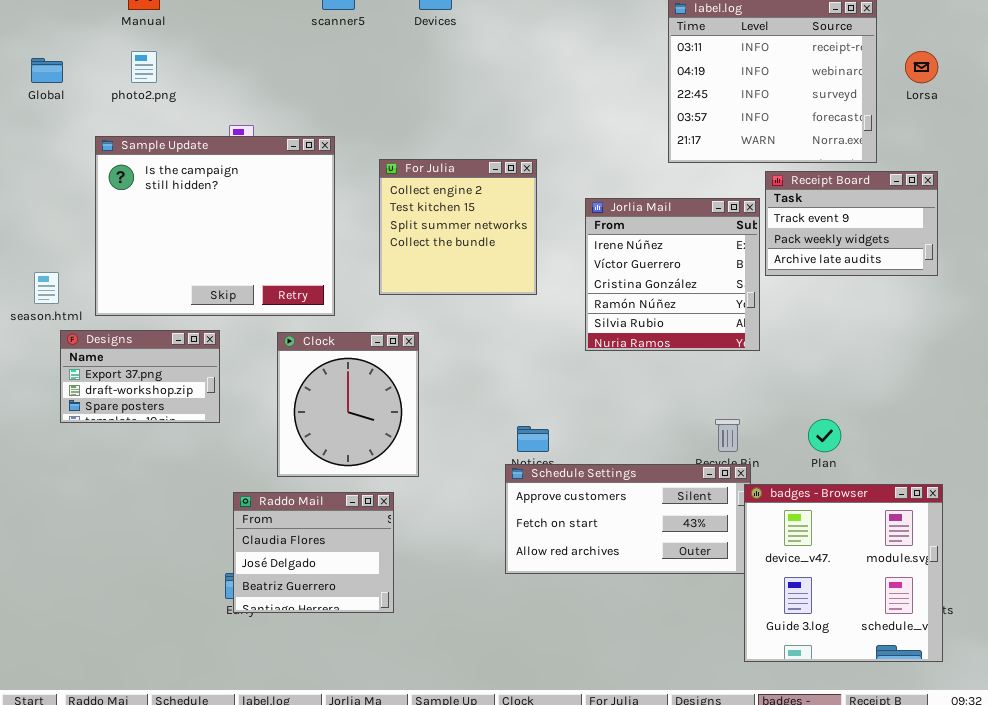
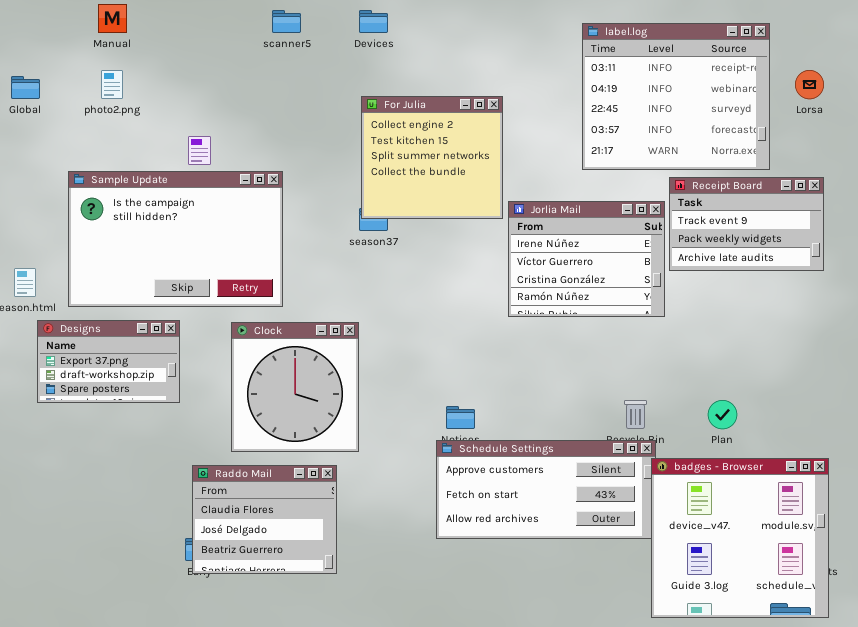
Sample Update: [95,136,335,316] -> [68,171,283,307], resized
For Julia: [379,159,537,295] -> [361,96,503,219], moved
Jorlia Mail: [585,198,760,351] -> [508,201,665,317], resized

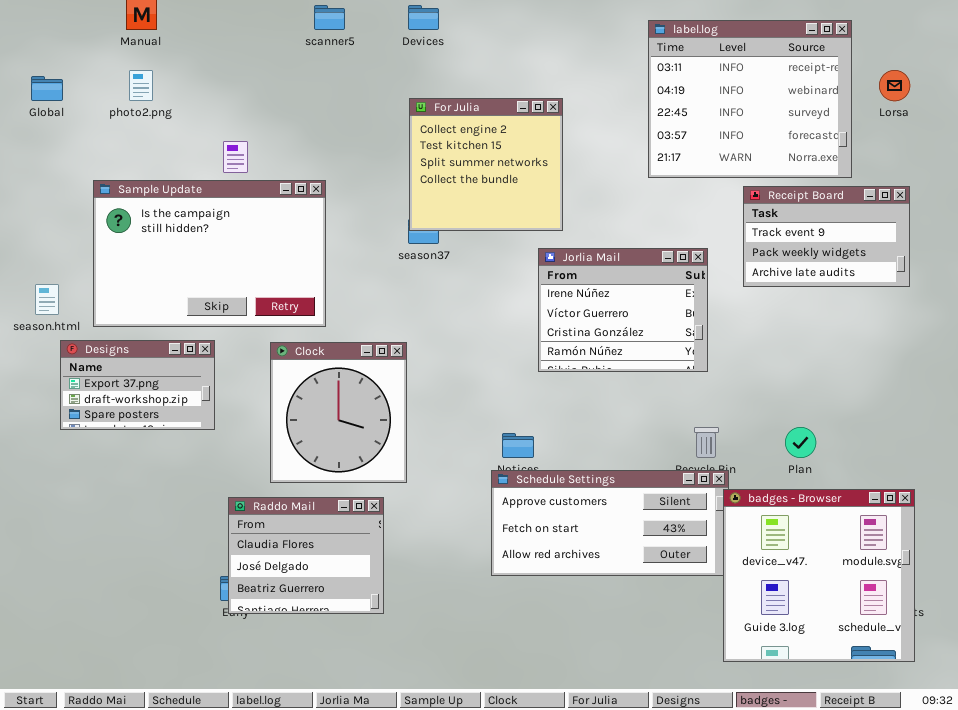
Jorlia Mail: [508,201,665,317] -> [538,248,708,372], moved

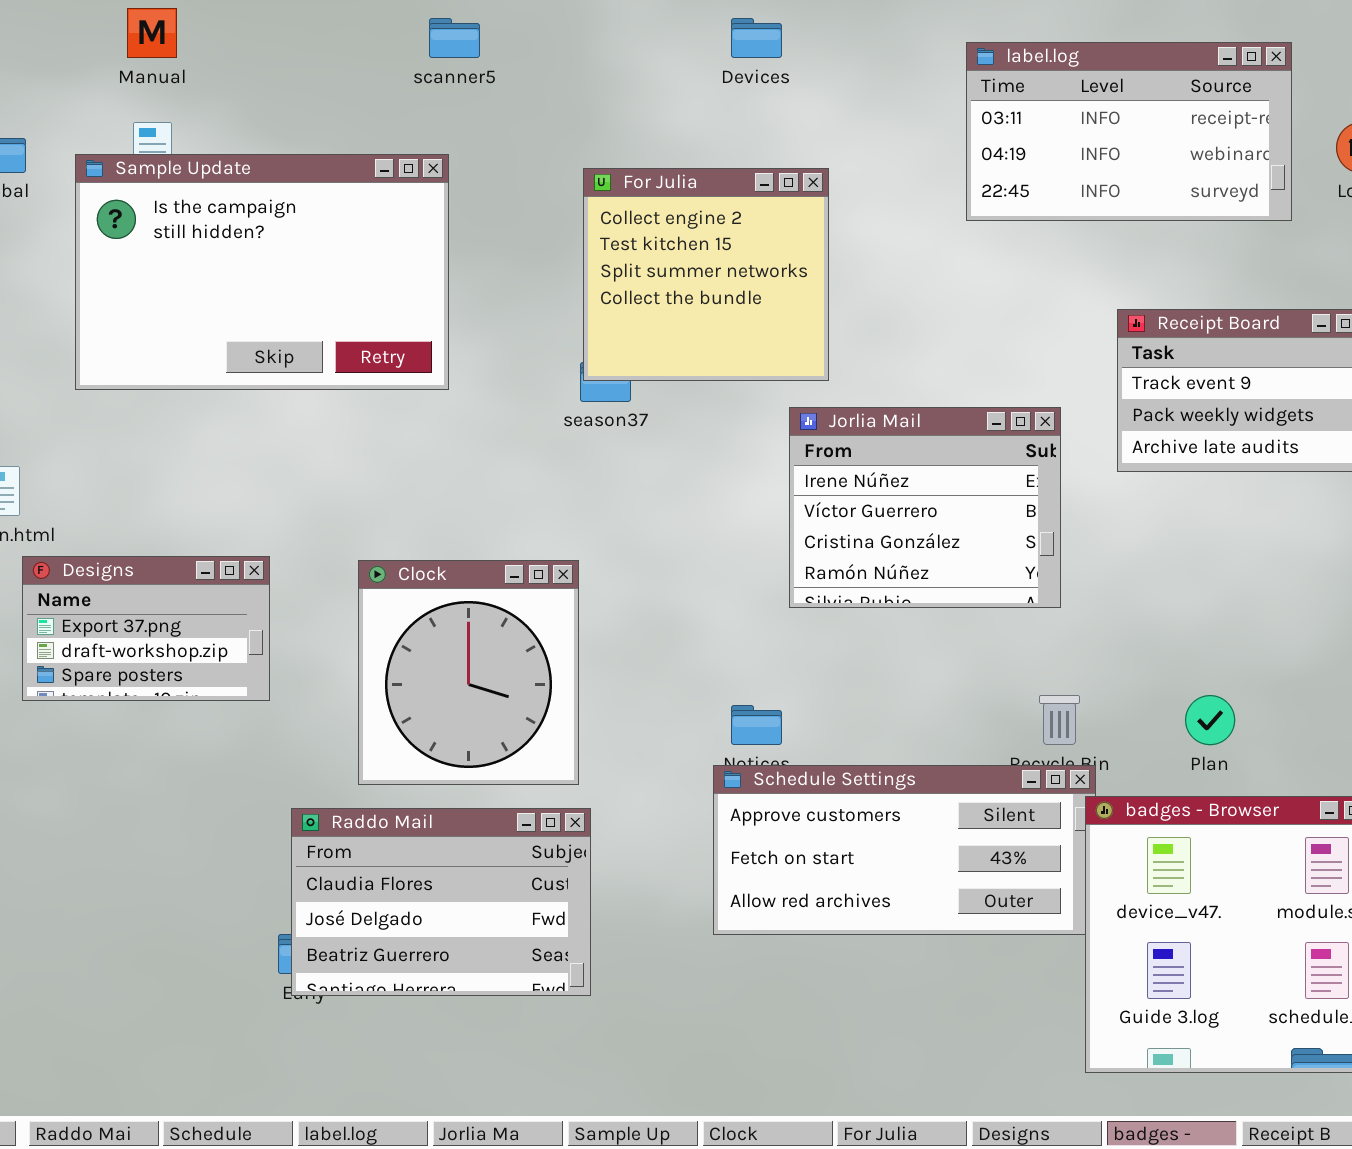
Devices: [408,5,439,30] -> [731,18,782,58], moved
label.log: [648,20,852,178] -> [966,42,1292,221], resized
Sample Update: [93,180,326,327] -> [75,154,449,390], moved
Raddo Mail: [228,497,384,614] -> [291,808,591,996], resized

